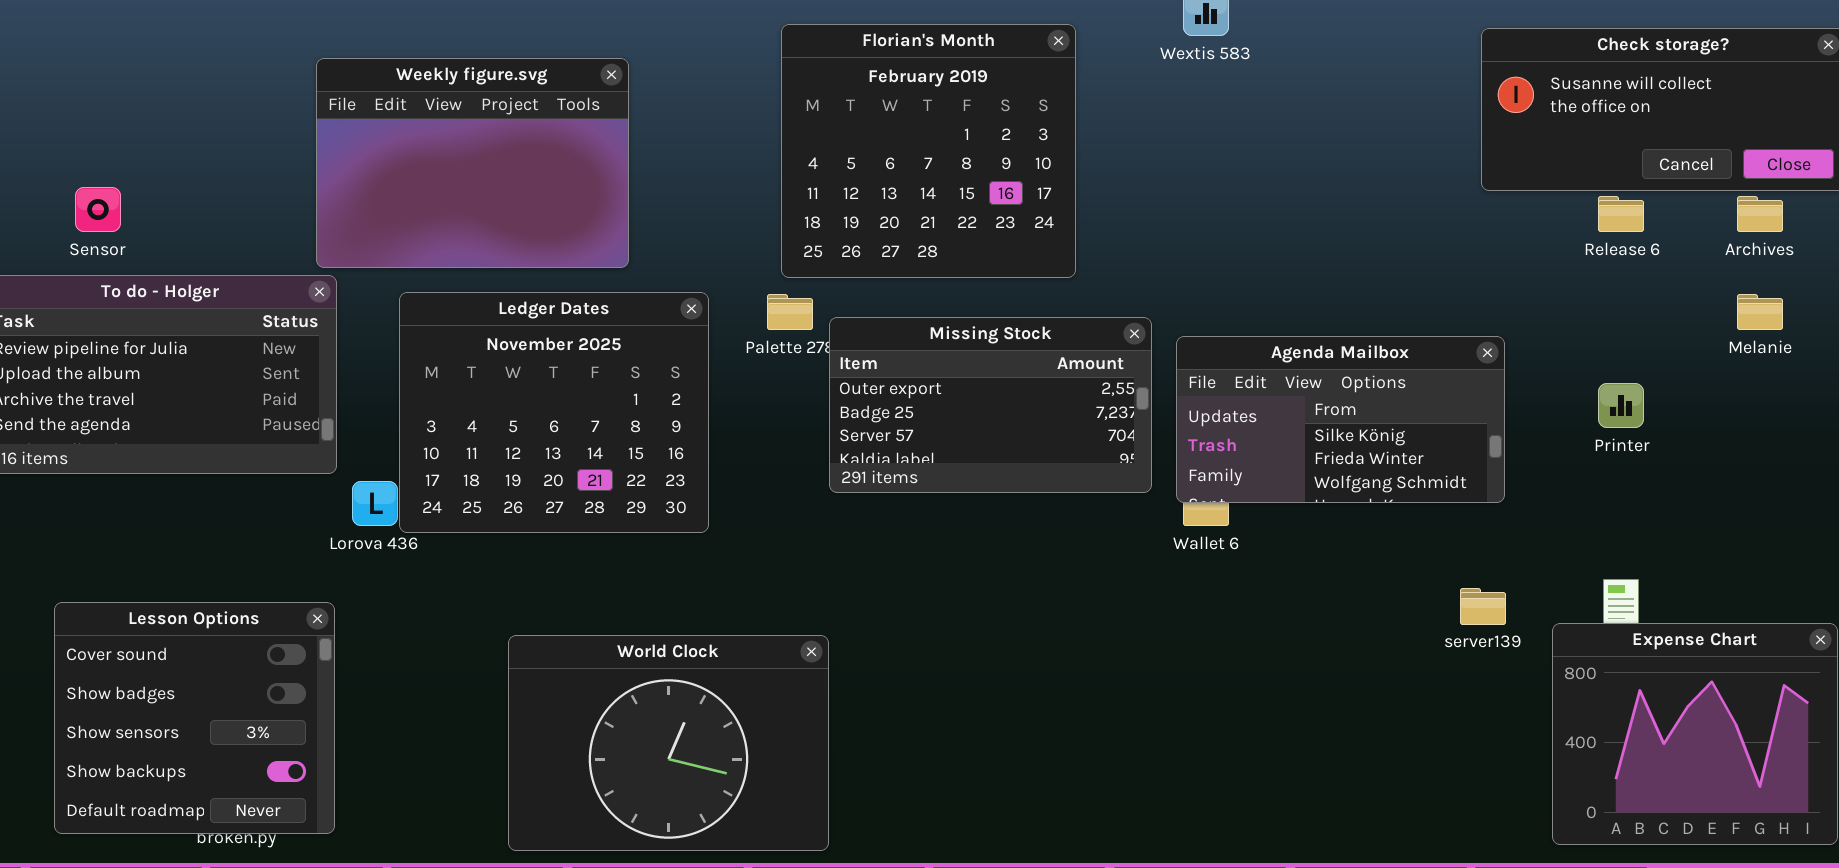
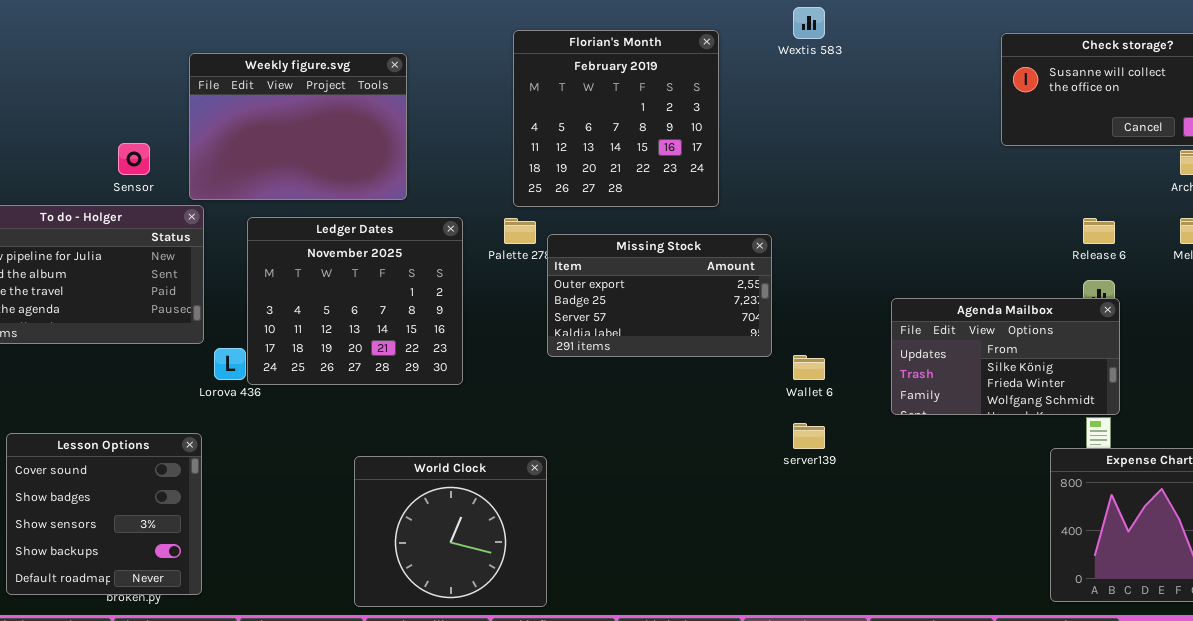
Sensor: [75,187,121,232] -> [118,143,150,175], moved
Release 6: [1598,196,1644,232] -> [1083,218,1115,244], moved
Agenda Mailbox: [1176,336,1505,503] -> [891,298,1120,415], moved
server139: [1460,588,1506,625] -> [793,423,825,449], moved
World Clock: [508,635,829,851] -> [354,456,547,607], resized

